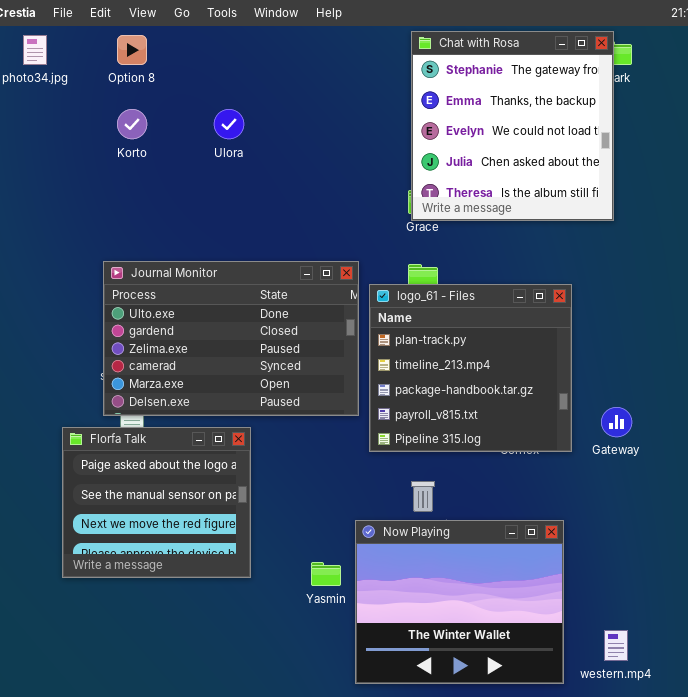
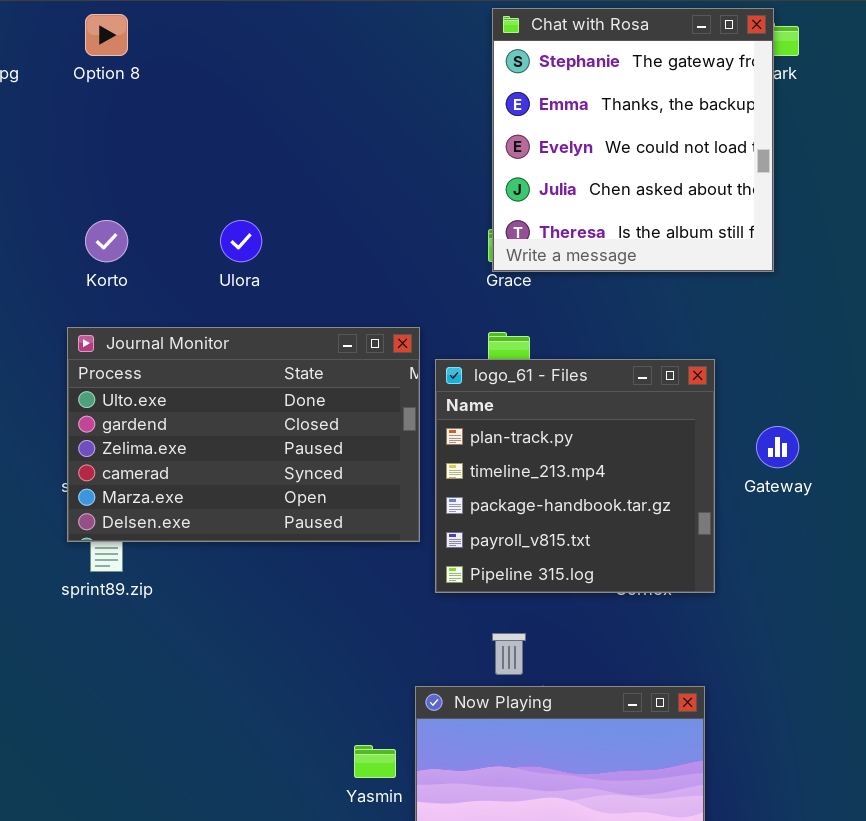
Korto: [117,109,147,139] -> [85,220,128,262], moved
Ulora: [214,109,244,139] -> [220,220,262,262], moved
Gateway: [601,407,632,437] -> [756,426,799,468], moved
Florfa Talk: [62,427,251,578] -> none, closed

